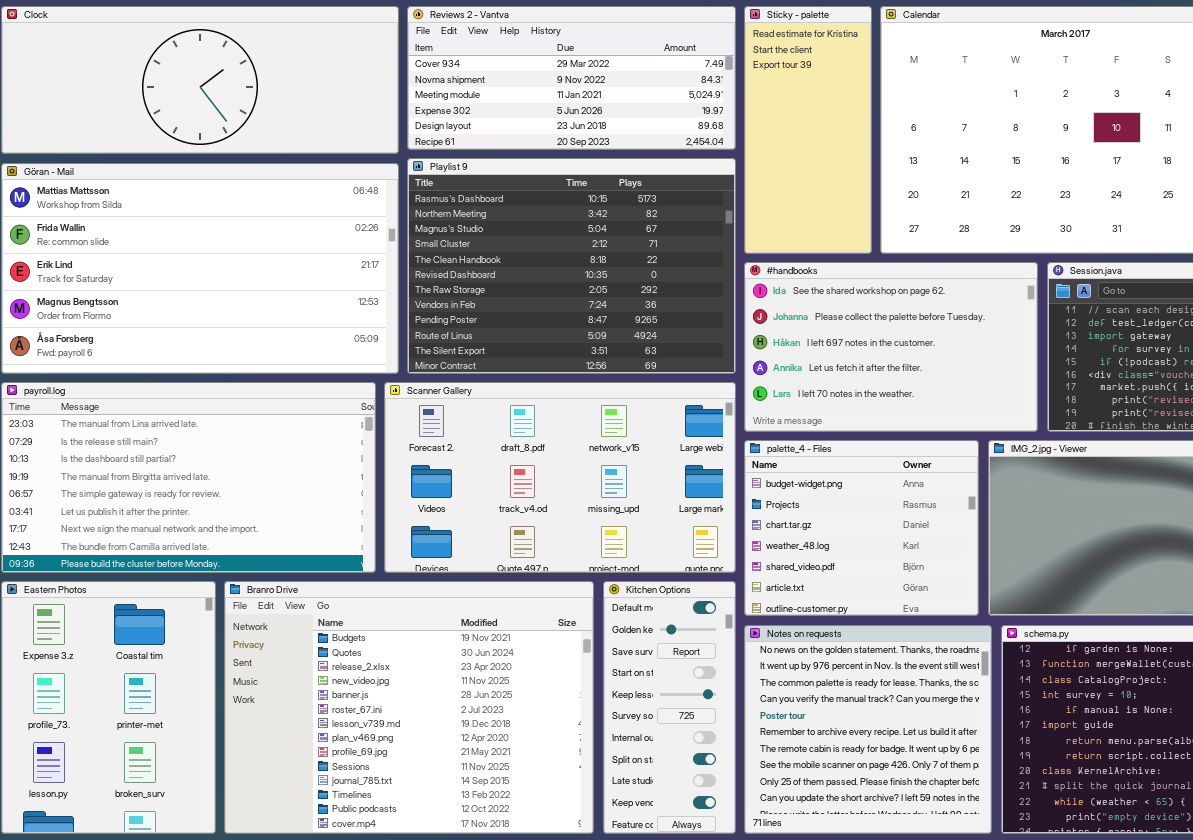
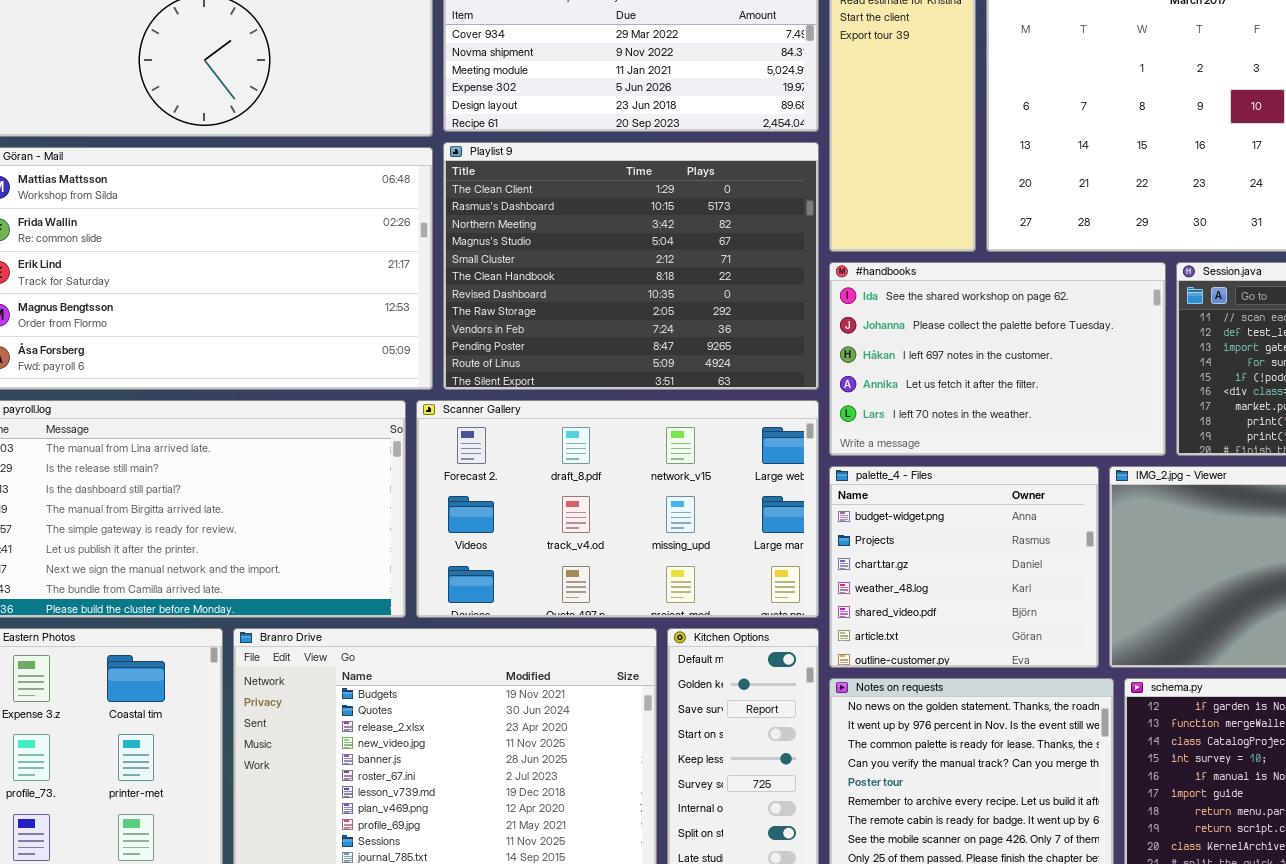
Playlist 9: [407,158,736,374] -> [443,142,819,390], scrolled up 1 row

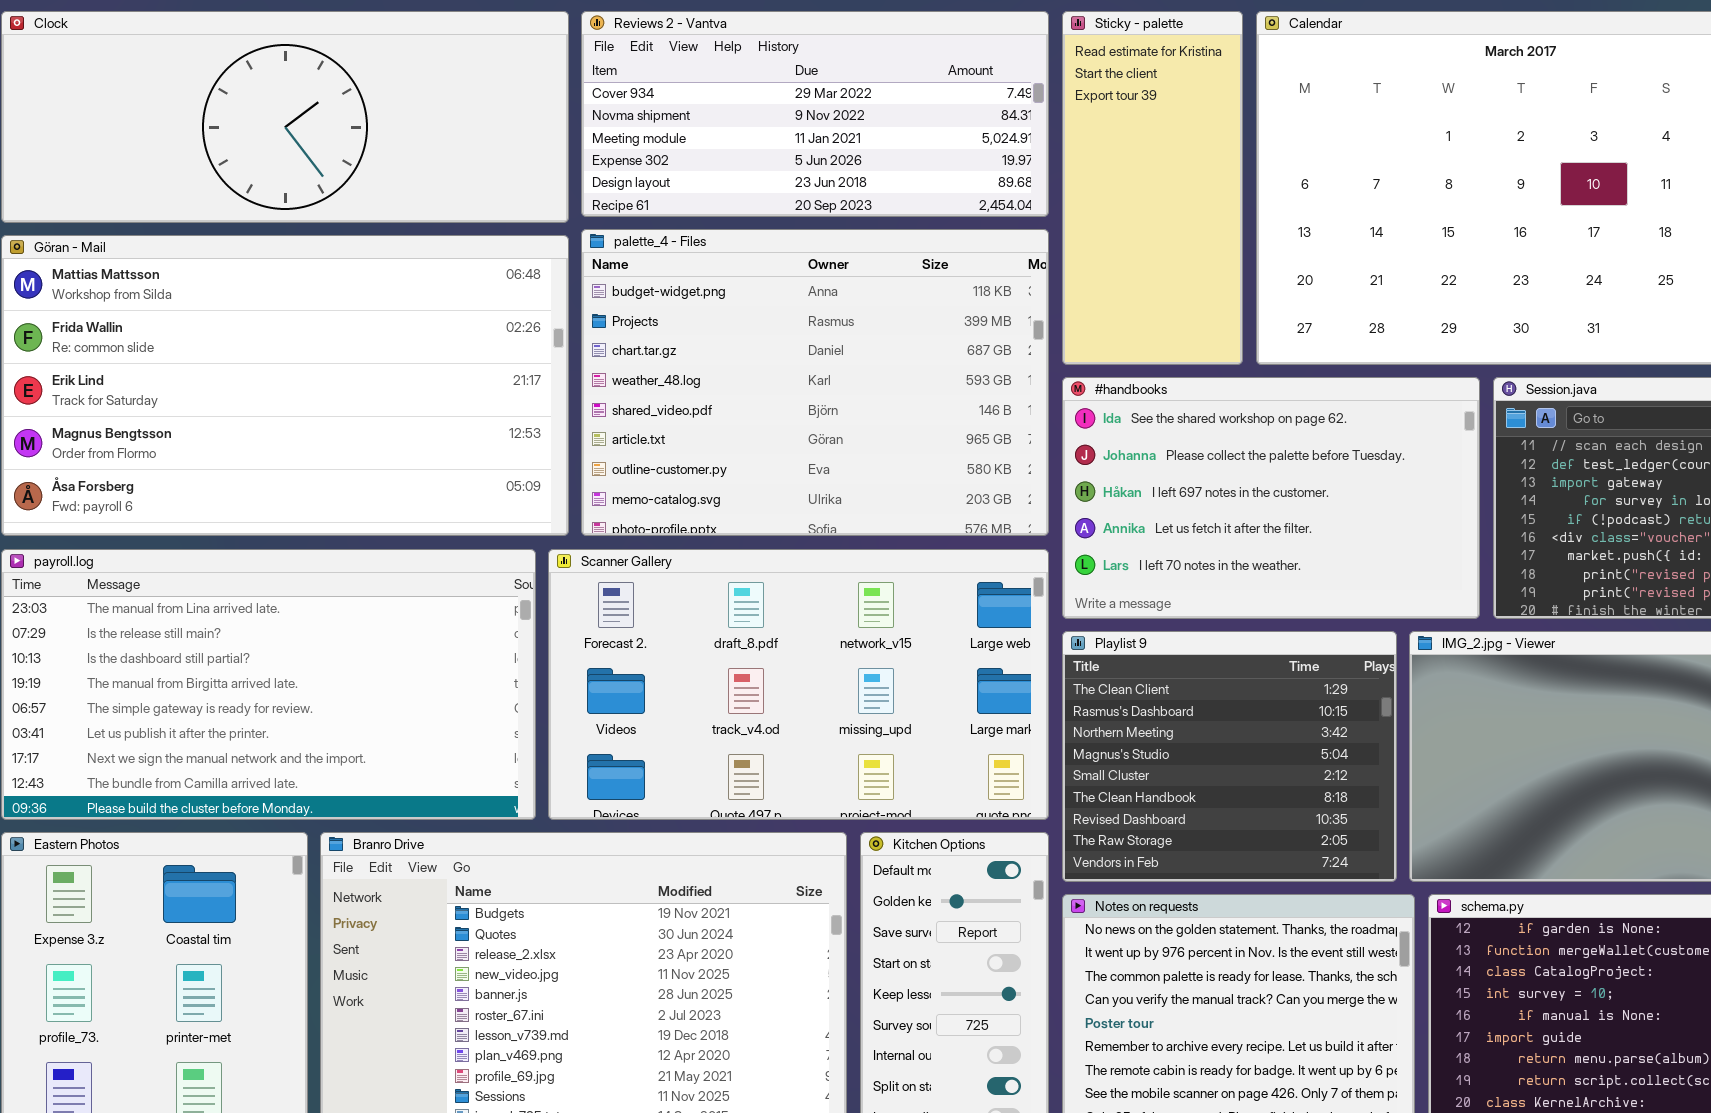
Playlist 9: [443,142,819,390] -> [1062,631,1397,882], moved, resized
palette_4 - Files: [829,466,1099,668] -> [581,229,1049,536], moved, resized

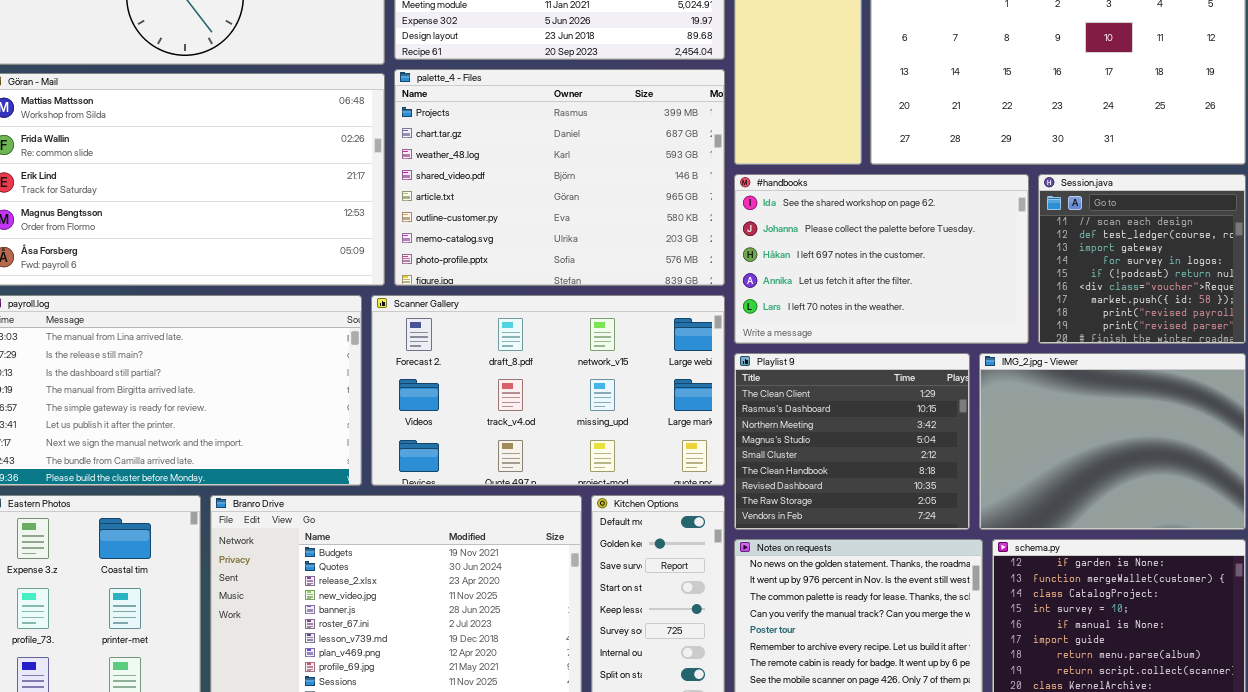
palette_4 - Files: [581,229,1049,536] -> [394,69,725,286], scrolled down 1 row

